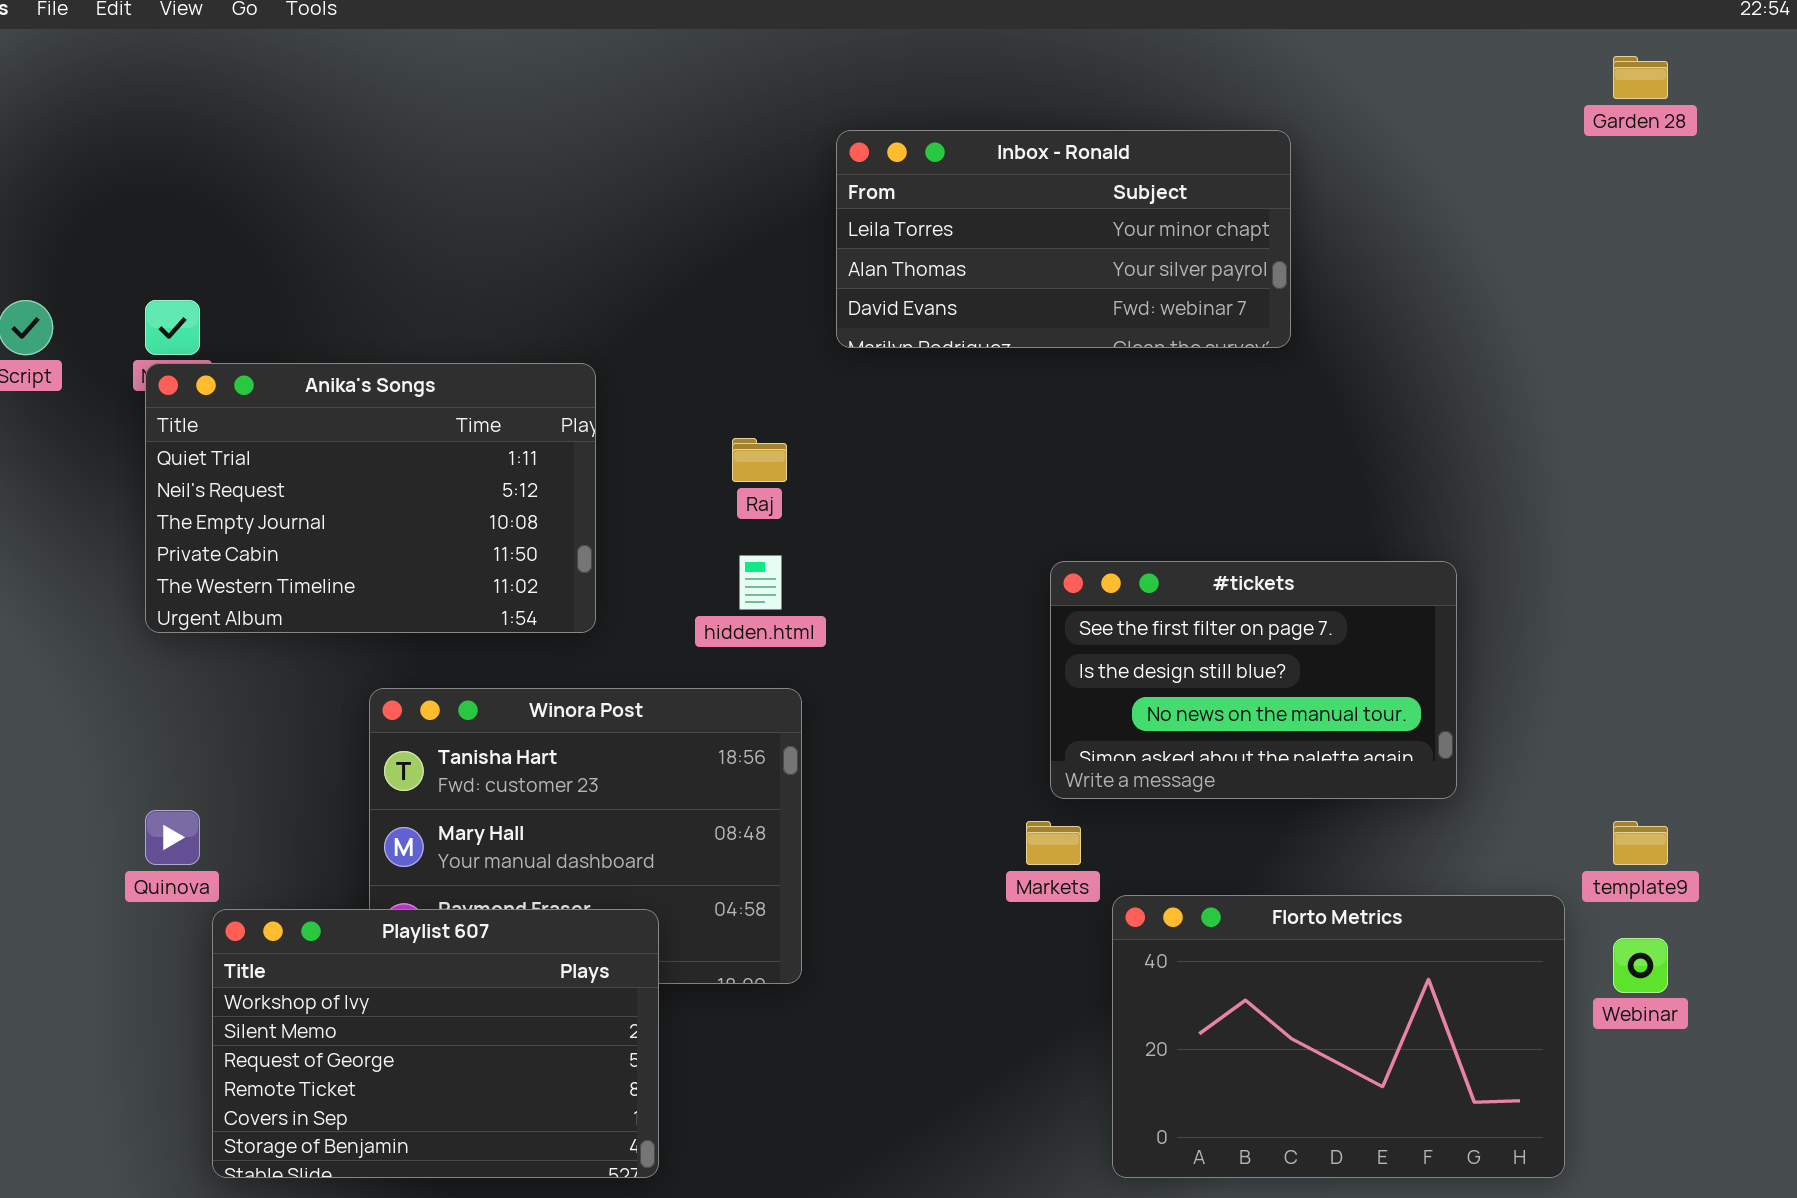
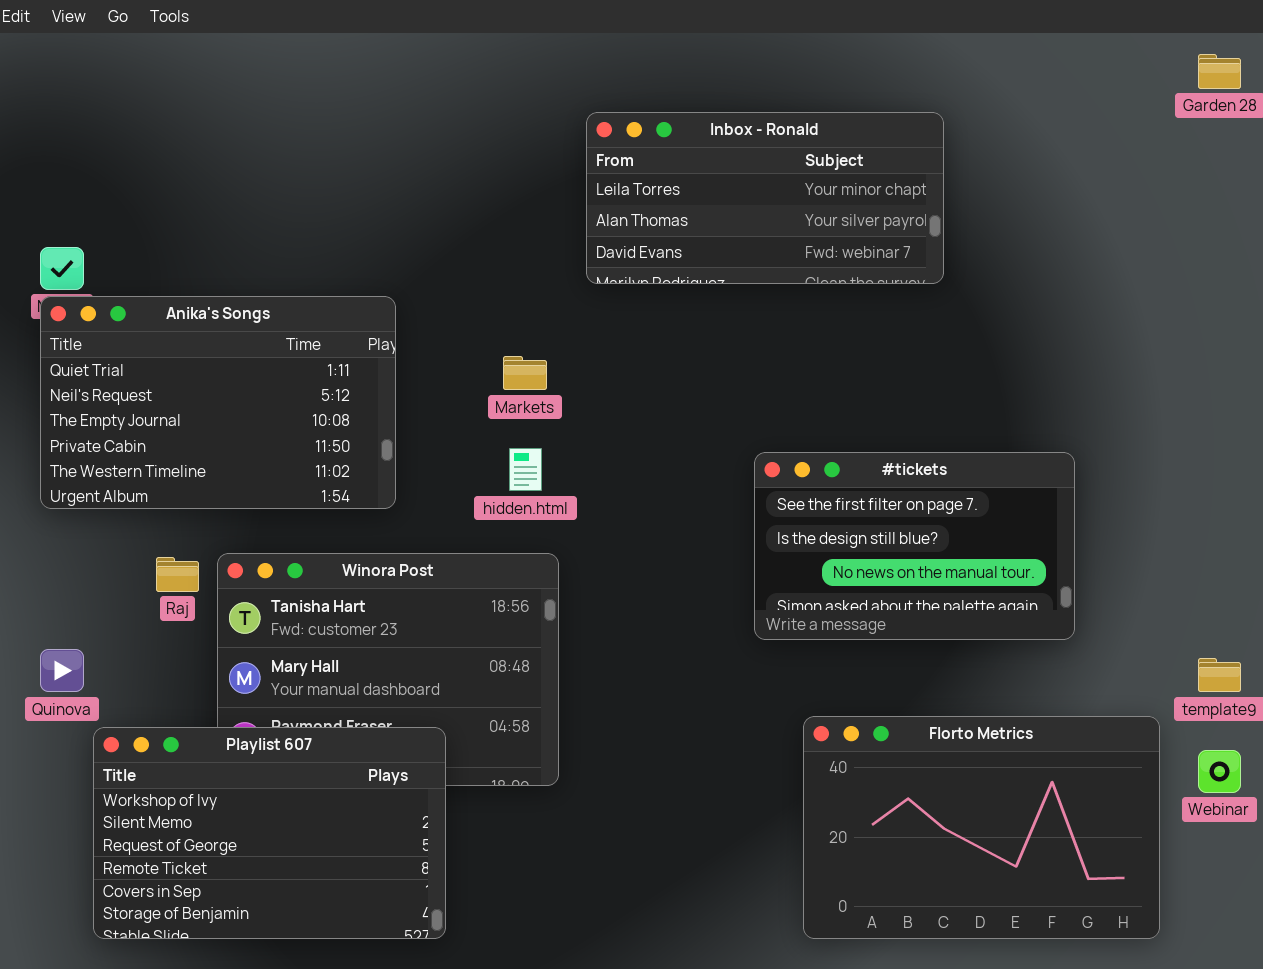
Raj: [732,438,787,482] -> [156,557,199,592], moved
Markets: [1026,821,1081,865] -> [503,356,547,390], moved

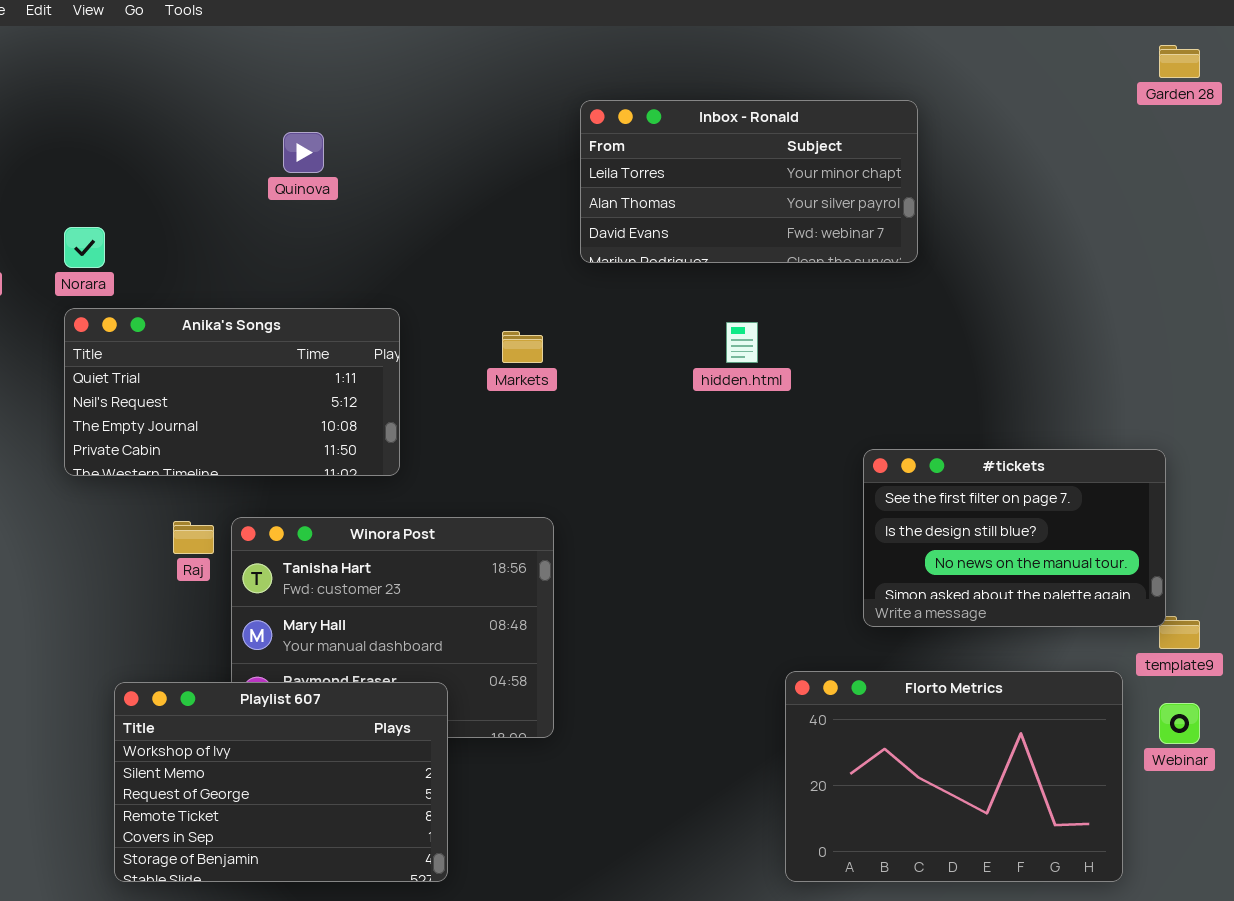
Anika's Songs: [40,296,396,509] -> [64,308,400,476], resized
hidden.html: [509,448,542,491] -> [726,322,758,363], moved
#tickets: [754,452,1075,640] -> [863,449,1166,627], moved
Quinova: [40,649,84,692] -> [283,132,324,173], moved

